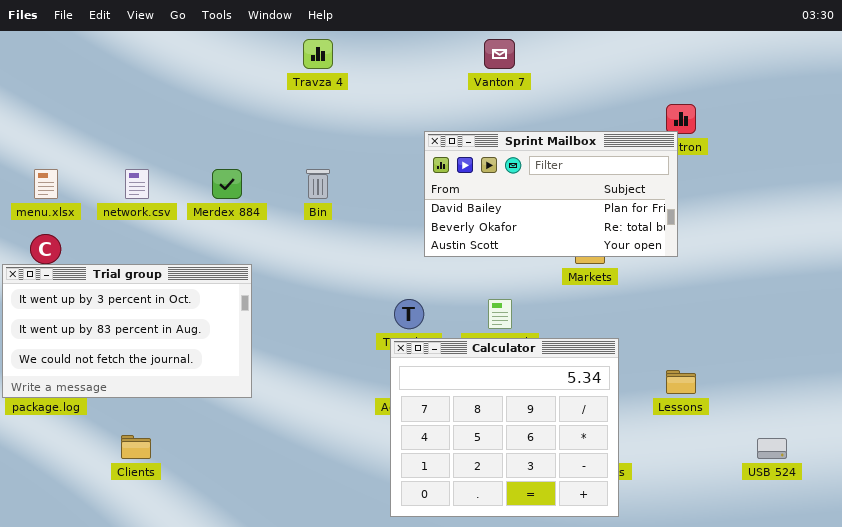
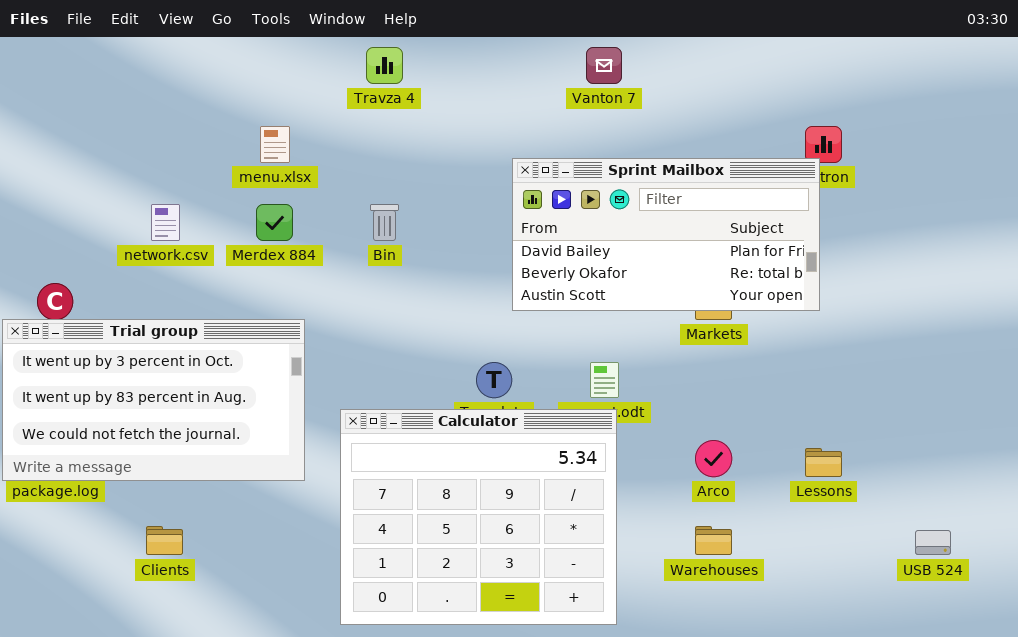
menu.xlsx: [34,169,58,199] -> [260,126,290,163], moved
Calculator: [390,338,619,517] -> [340,409,617,625], moved

